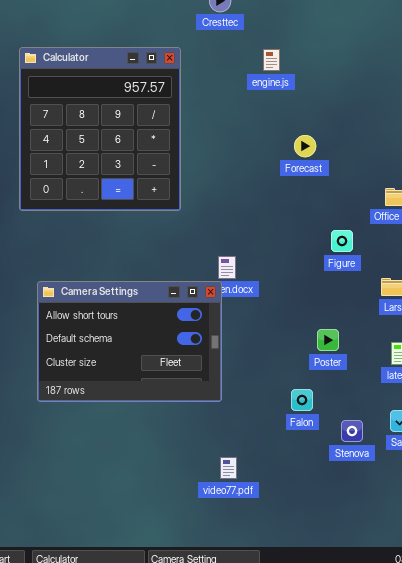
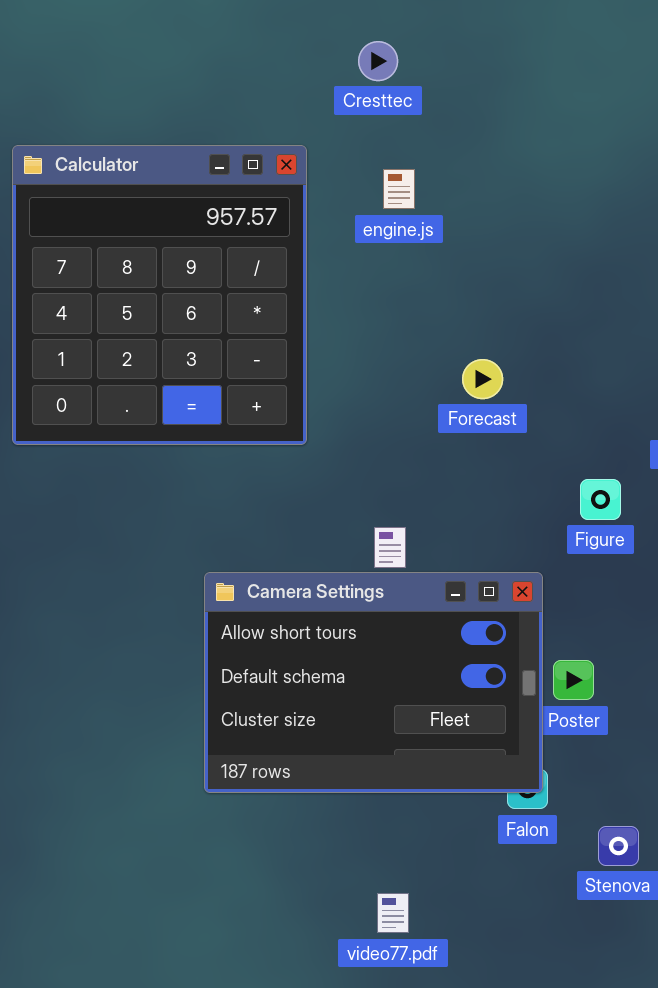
engine.js: [263,49,280,71] -> [383,169,415,209], moved
Forecast: [294,135,316,157] -> [462,359,503,399], moved
Camera Settings: [37,281,222,402] -> [204,572,543,793], moved

